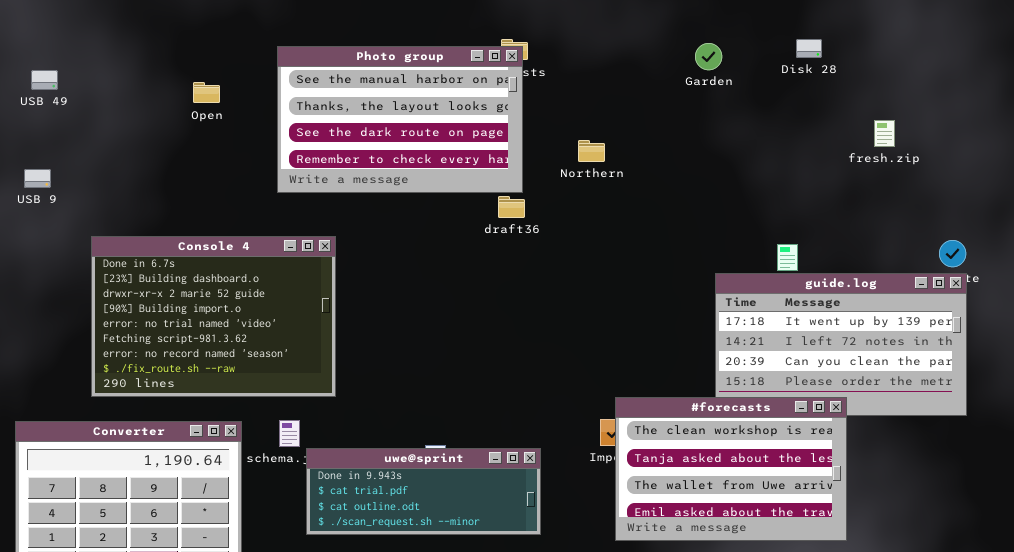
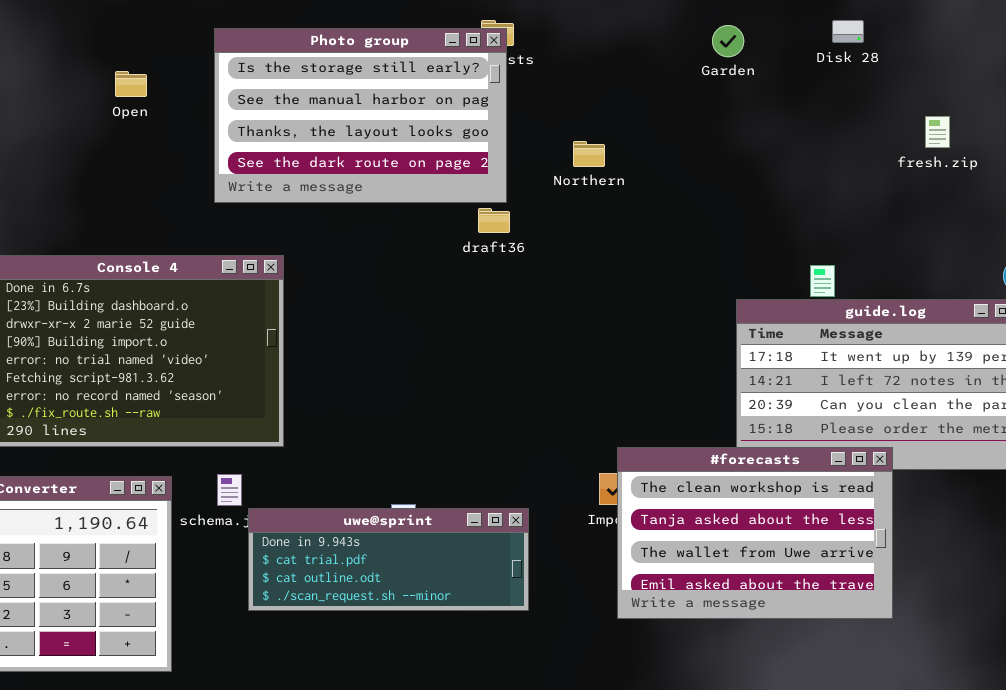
Photo group: [277,46,523,193] -> [214,28,507,203], scrolled up 1 row

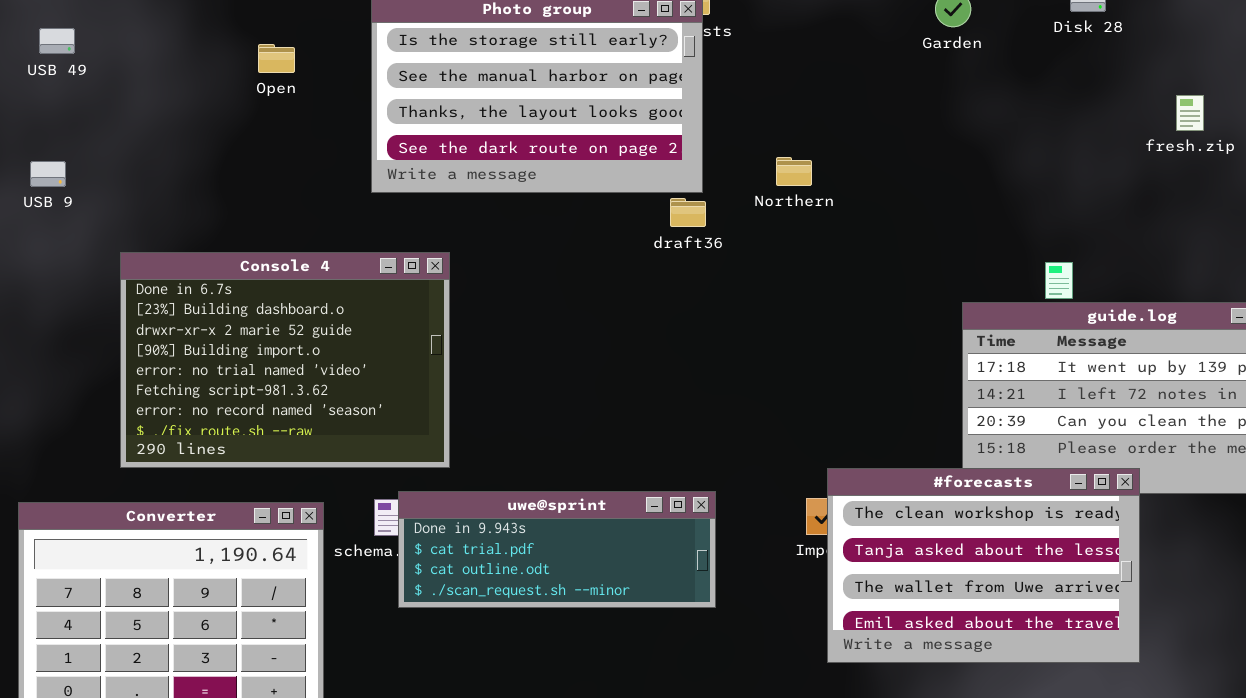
Northern: [573,141,605,167] -> [776,157,812,186], moved
uwe@sprint: [248,508,529,611] -> [398,491,716,608], moved

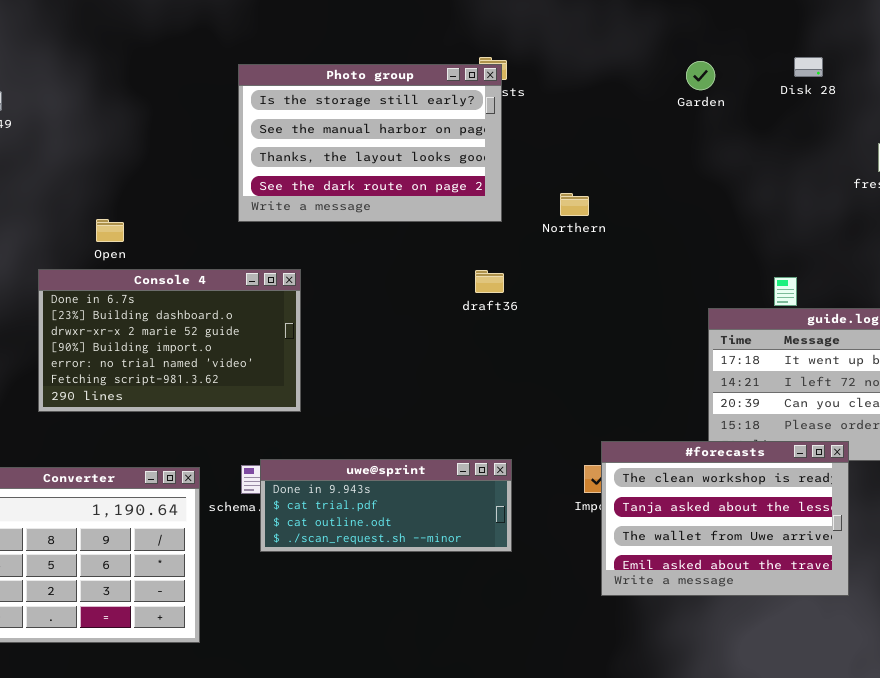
Open: [258,44,295,73] -> [96,219,124,242], moved
draft36: [670,198,706,227] -> [475,270,504,293], moved
Console 4: [120,252,450,468] -> [38,269,301,412], resized

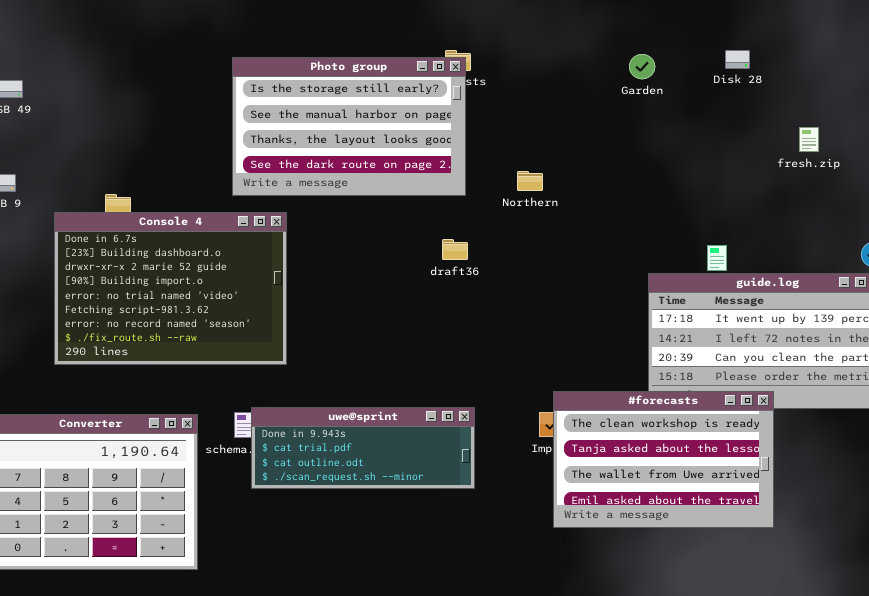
Console 4: [38,269,301,412] -> [54,212,287,365], resized

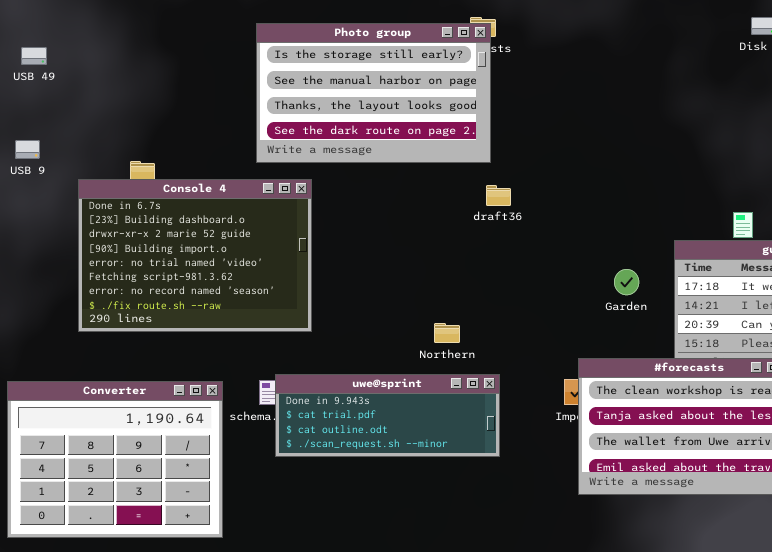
Garden: [629,54,655,79] -> [614,269,639,295], moved
Northern: [517,171,543,191] -> [434,323,460,343], moved
draft36: [442,239,468,260] -> [486,185,511,206], moved

